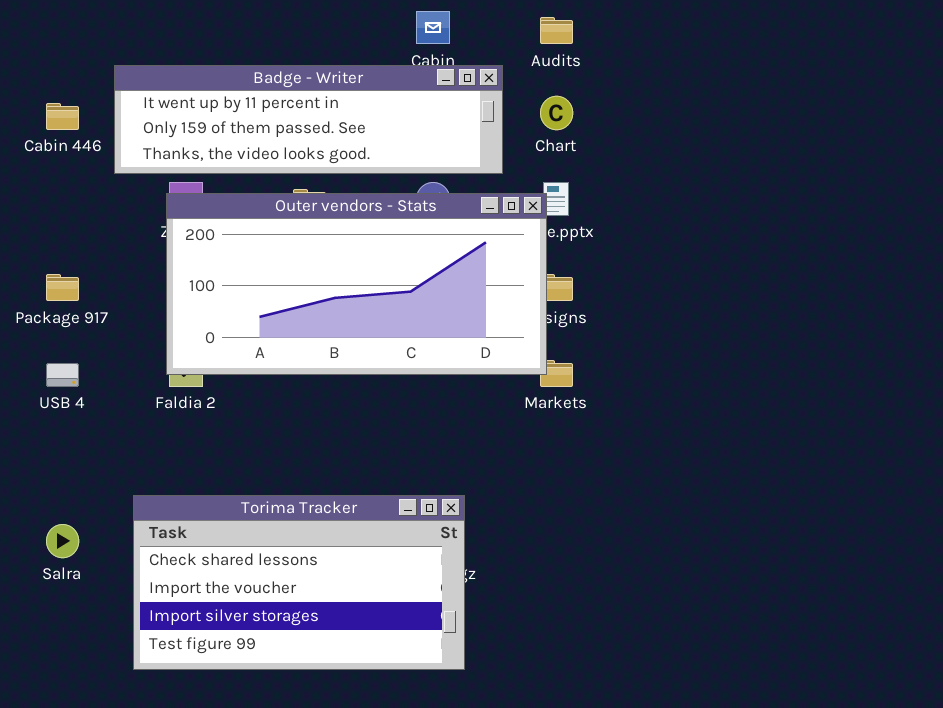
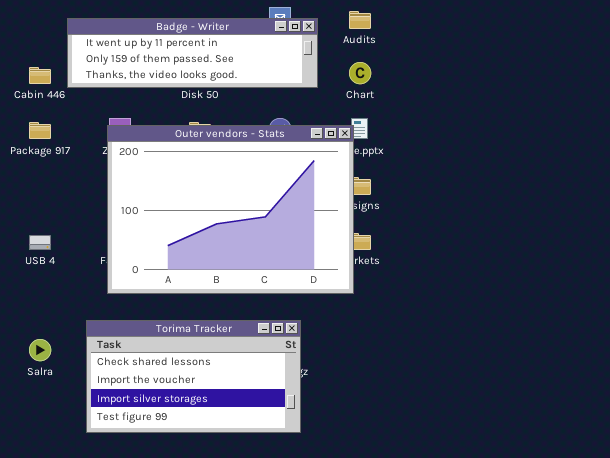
Badge - Writer: [114,65,503,174] -> [67,18,318,88], moved
Outer vendors - Stats: [166,193,547,375] -> [107,125,354,294], resized
Package 917: [46,274,79,301] -> [29,122,51,139], moved

